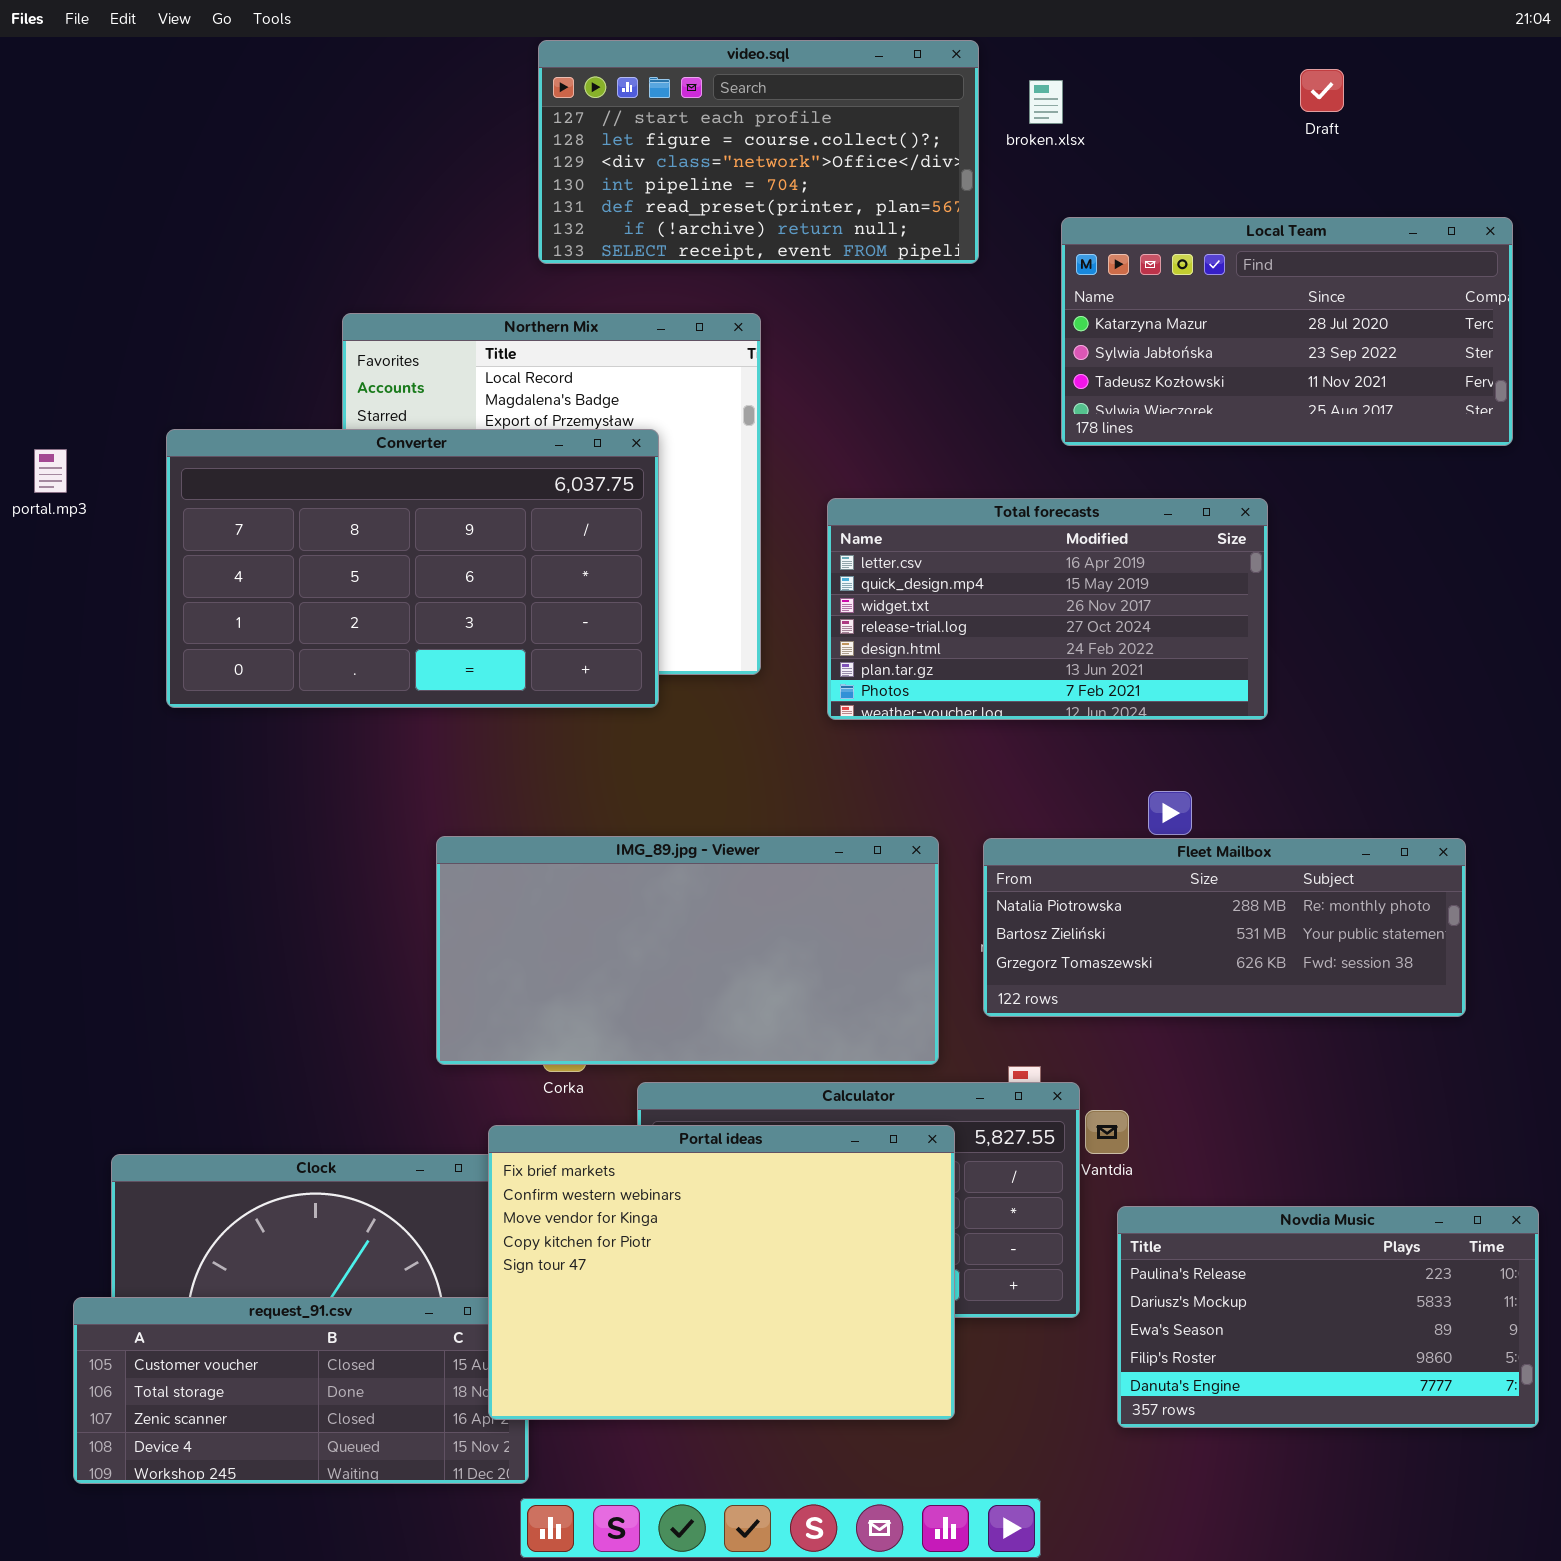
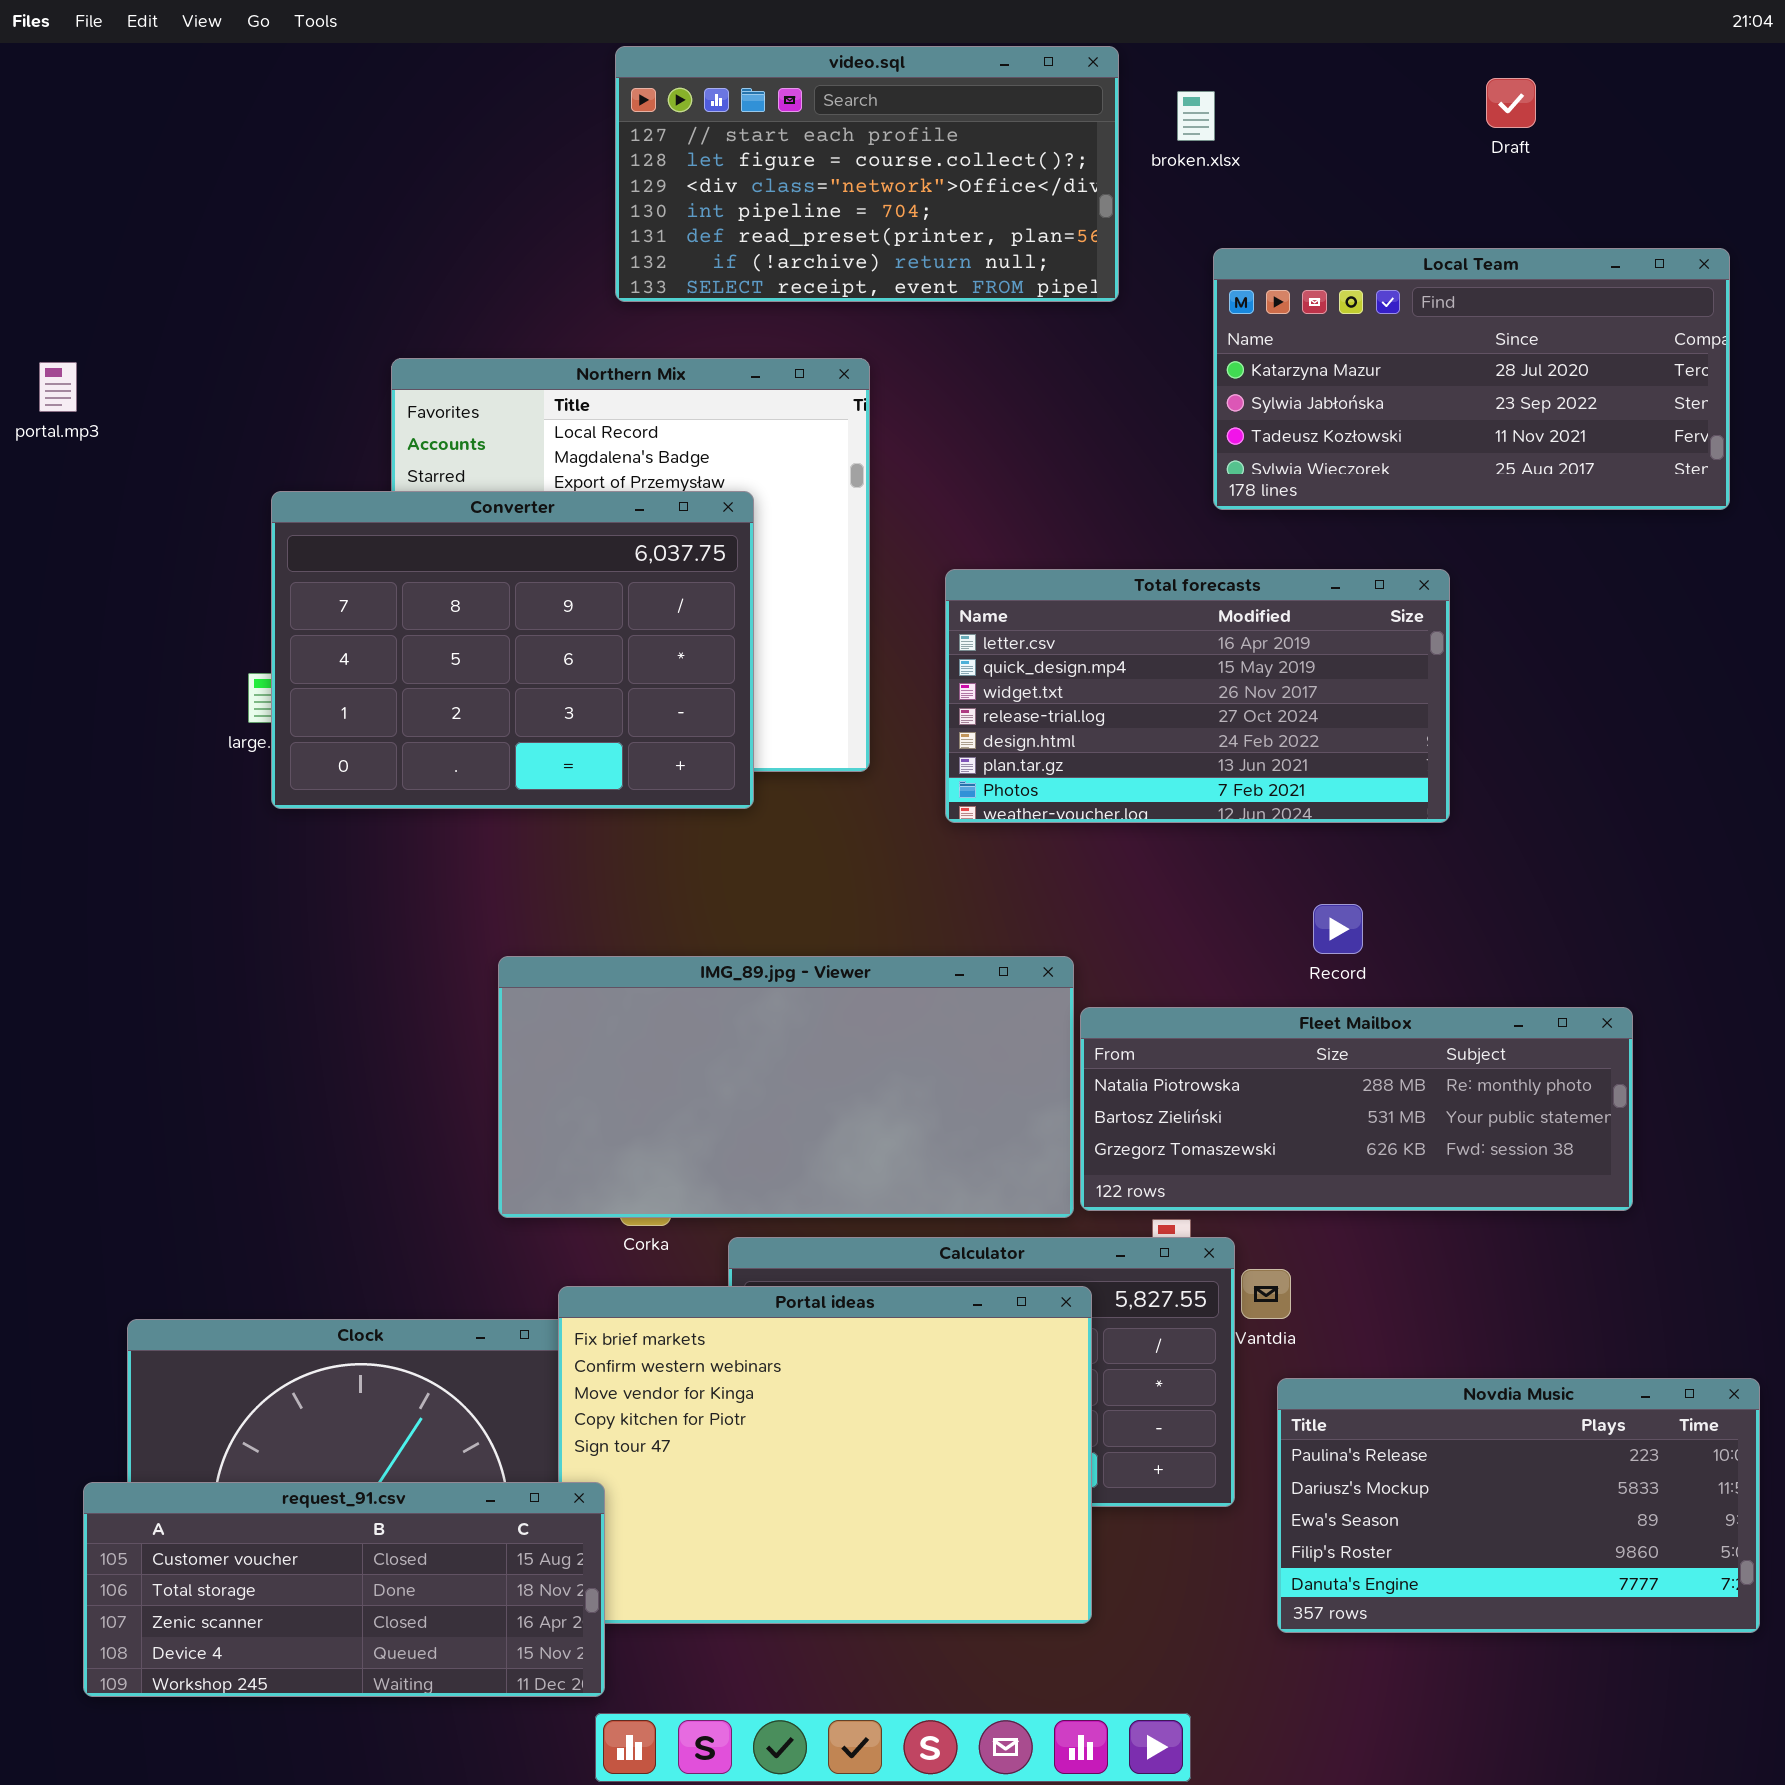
Converter: [166,429,659,708] -> [271,491,754,809], resized
portal.mp3: [34,449,67,493] -> [39,362,77,412], moved
Fleet Mailbox: [983,838,1466,1017] -> [1080,1007,1633,1211], moved
request_91.csv: [73,1297,529,1484] -> [83,1482,605,1697], raised

